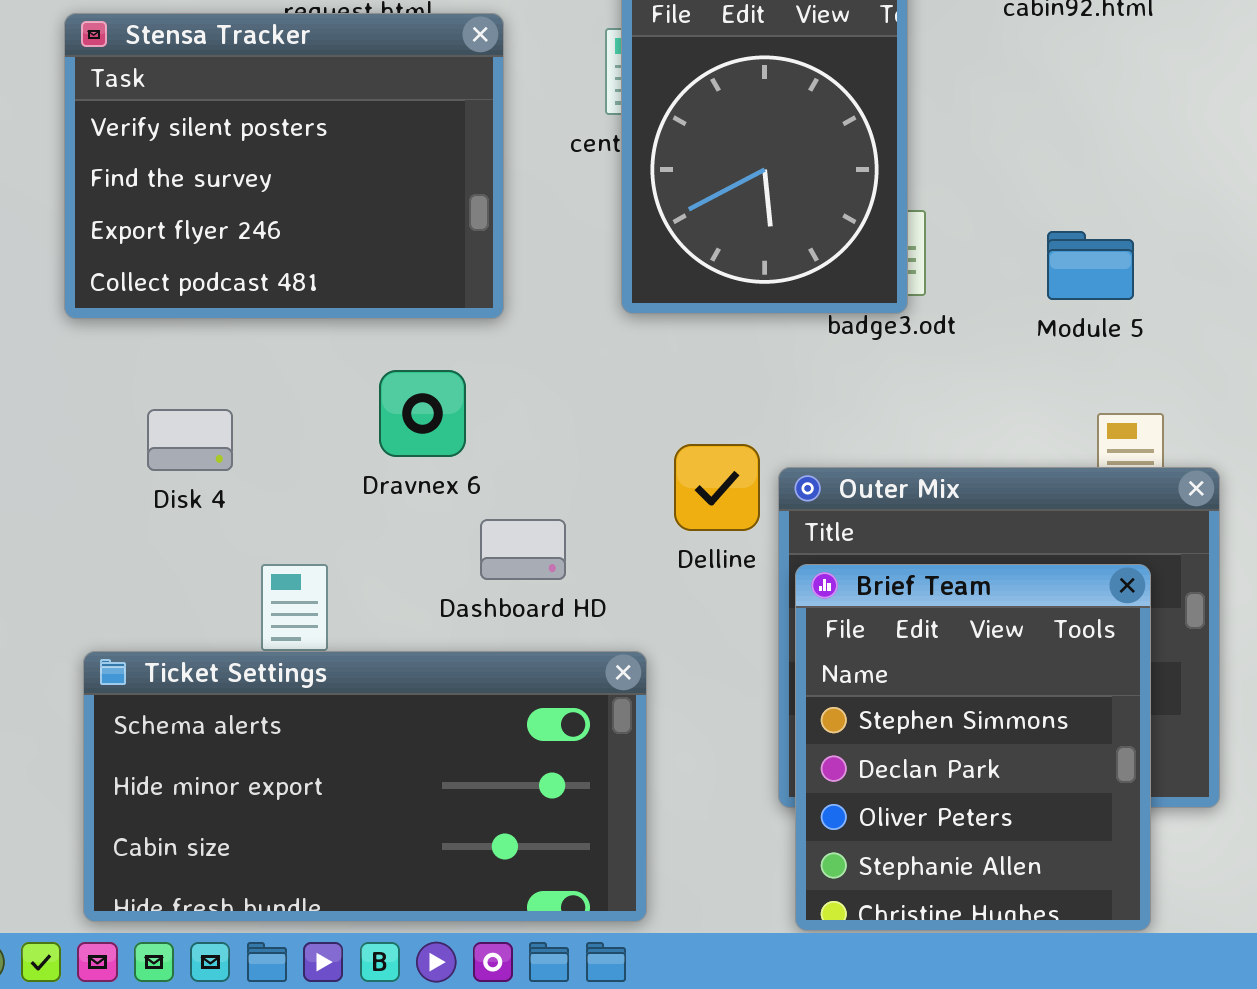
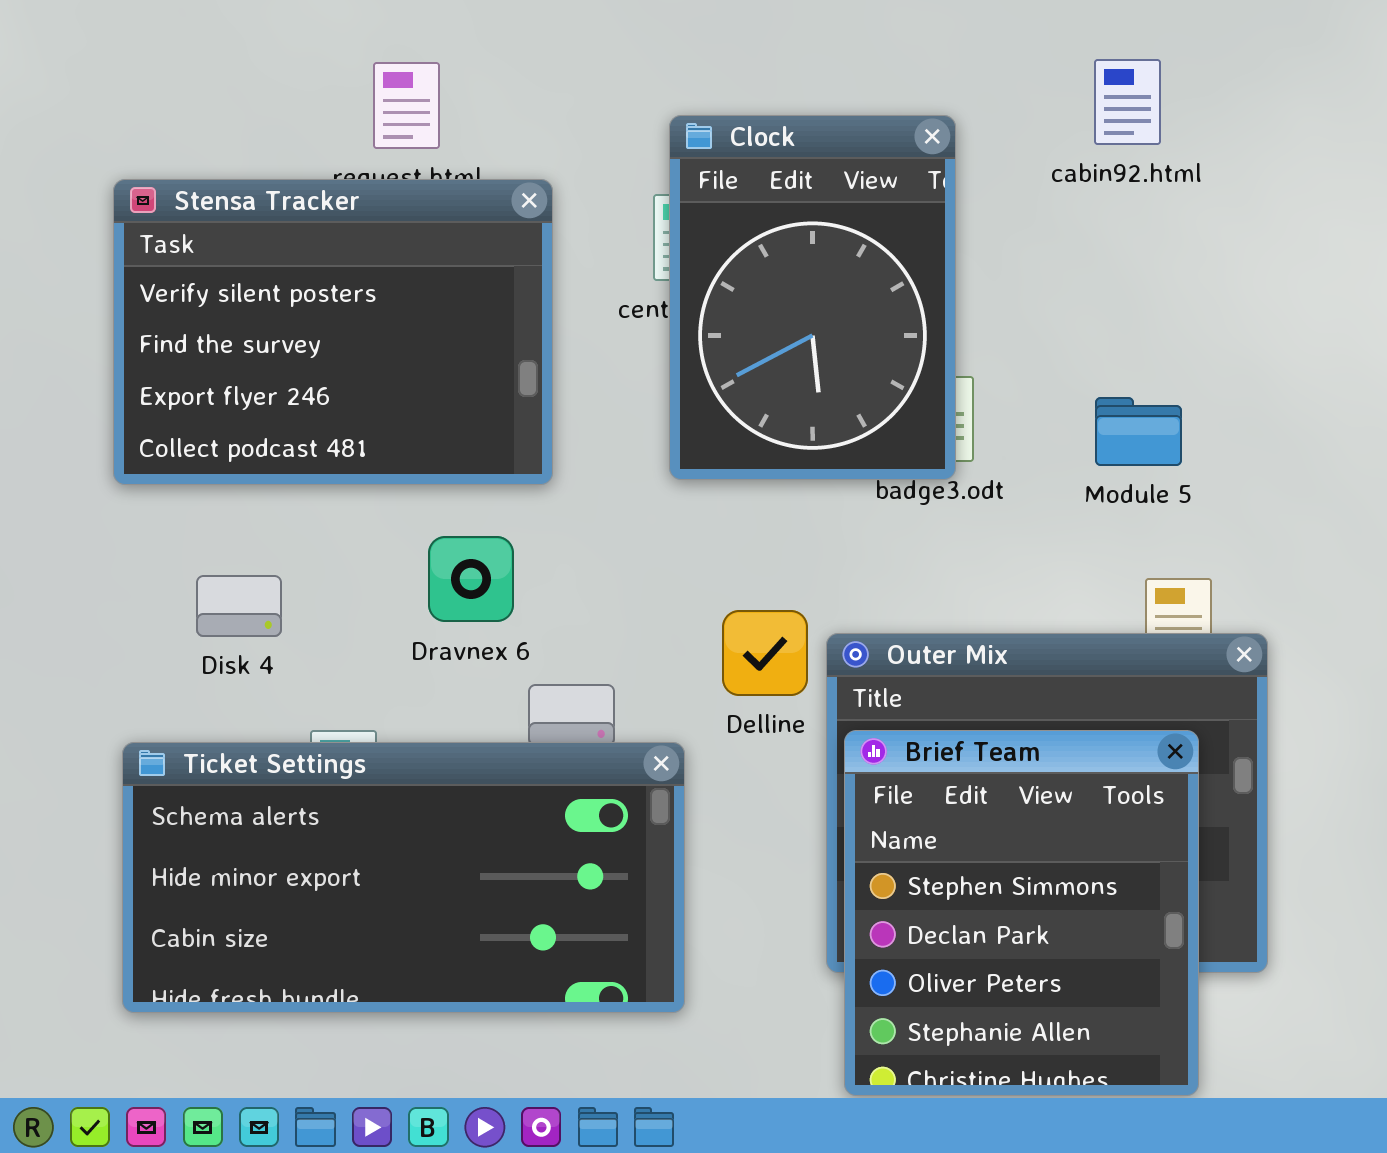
Ticket Settings: [83,651,647,922] -> [122,742,685,1013], moved

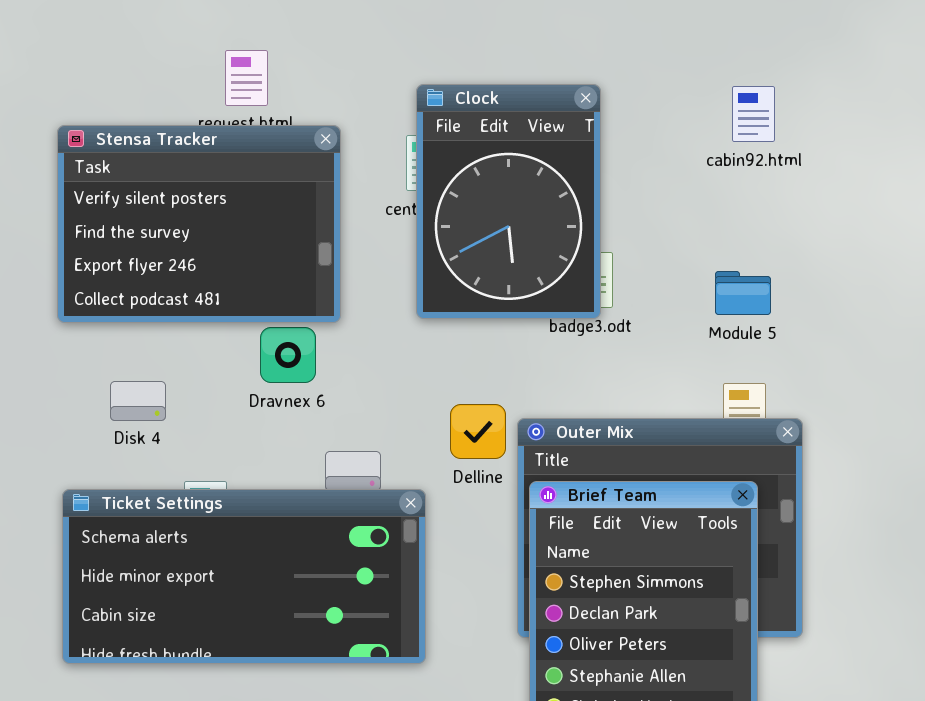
cabin92.html: [1094,59,1161,145] -> [732,86,775,142], moved
Module 5: [1095,397,1182,466] -> [715,271,771,315], moved
Dravnex 6: [428,536,514,622] -> [260,327,316,383], moved

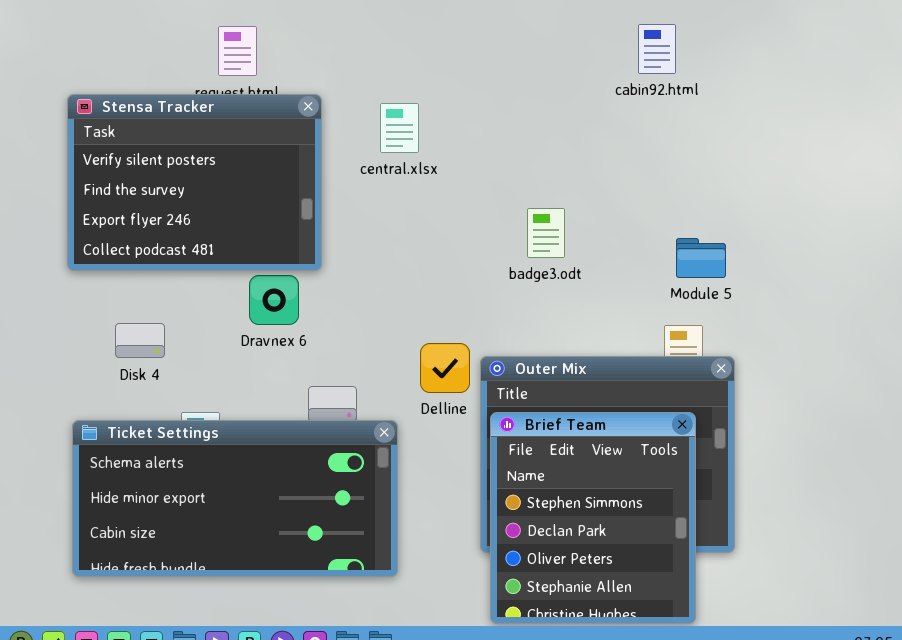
Clock: [416,84,601,319] -> none, closed
cabin92.html: [732,86,775,142] -> [638,24,676,74], moved
Module 5: [715,271,771,315] -> [676,238,726,278], moved

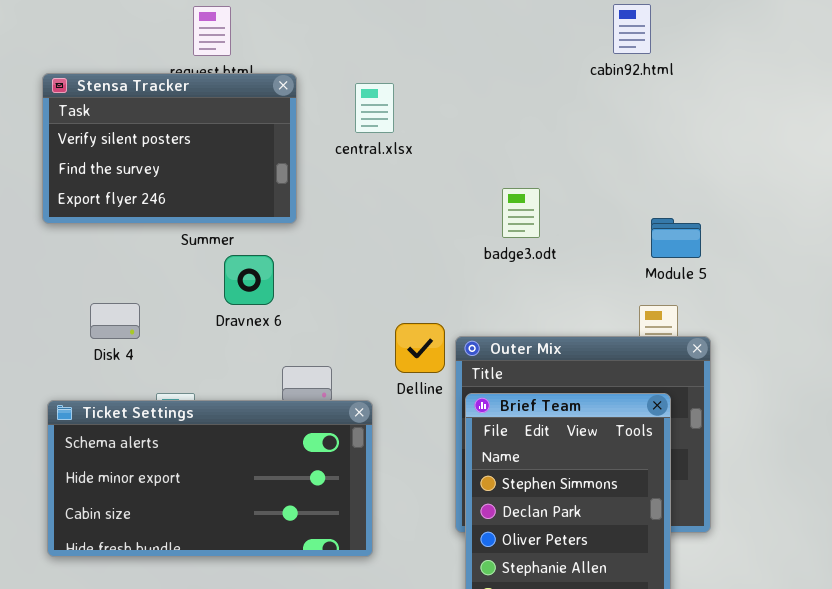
Stensa Tracker: [67,94,322,271] -> [42,73,297,224], resized

